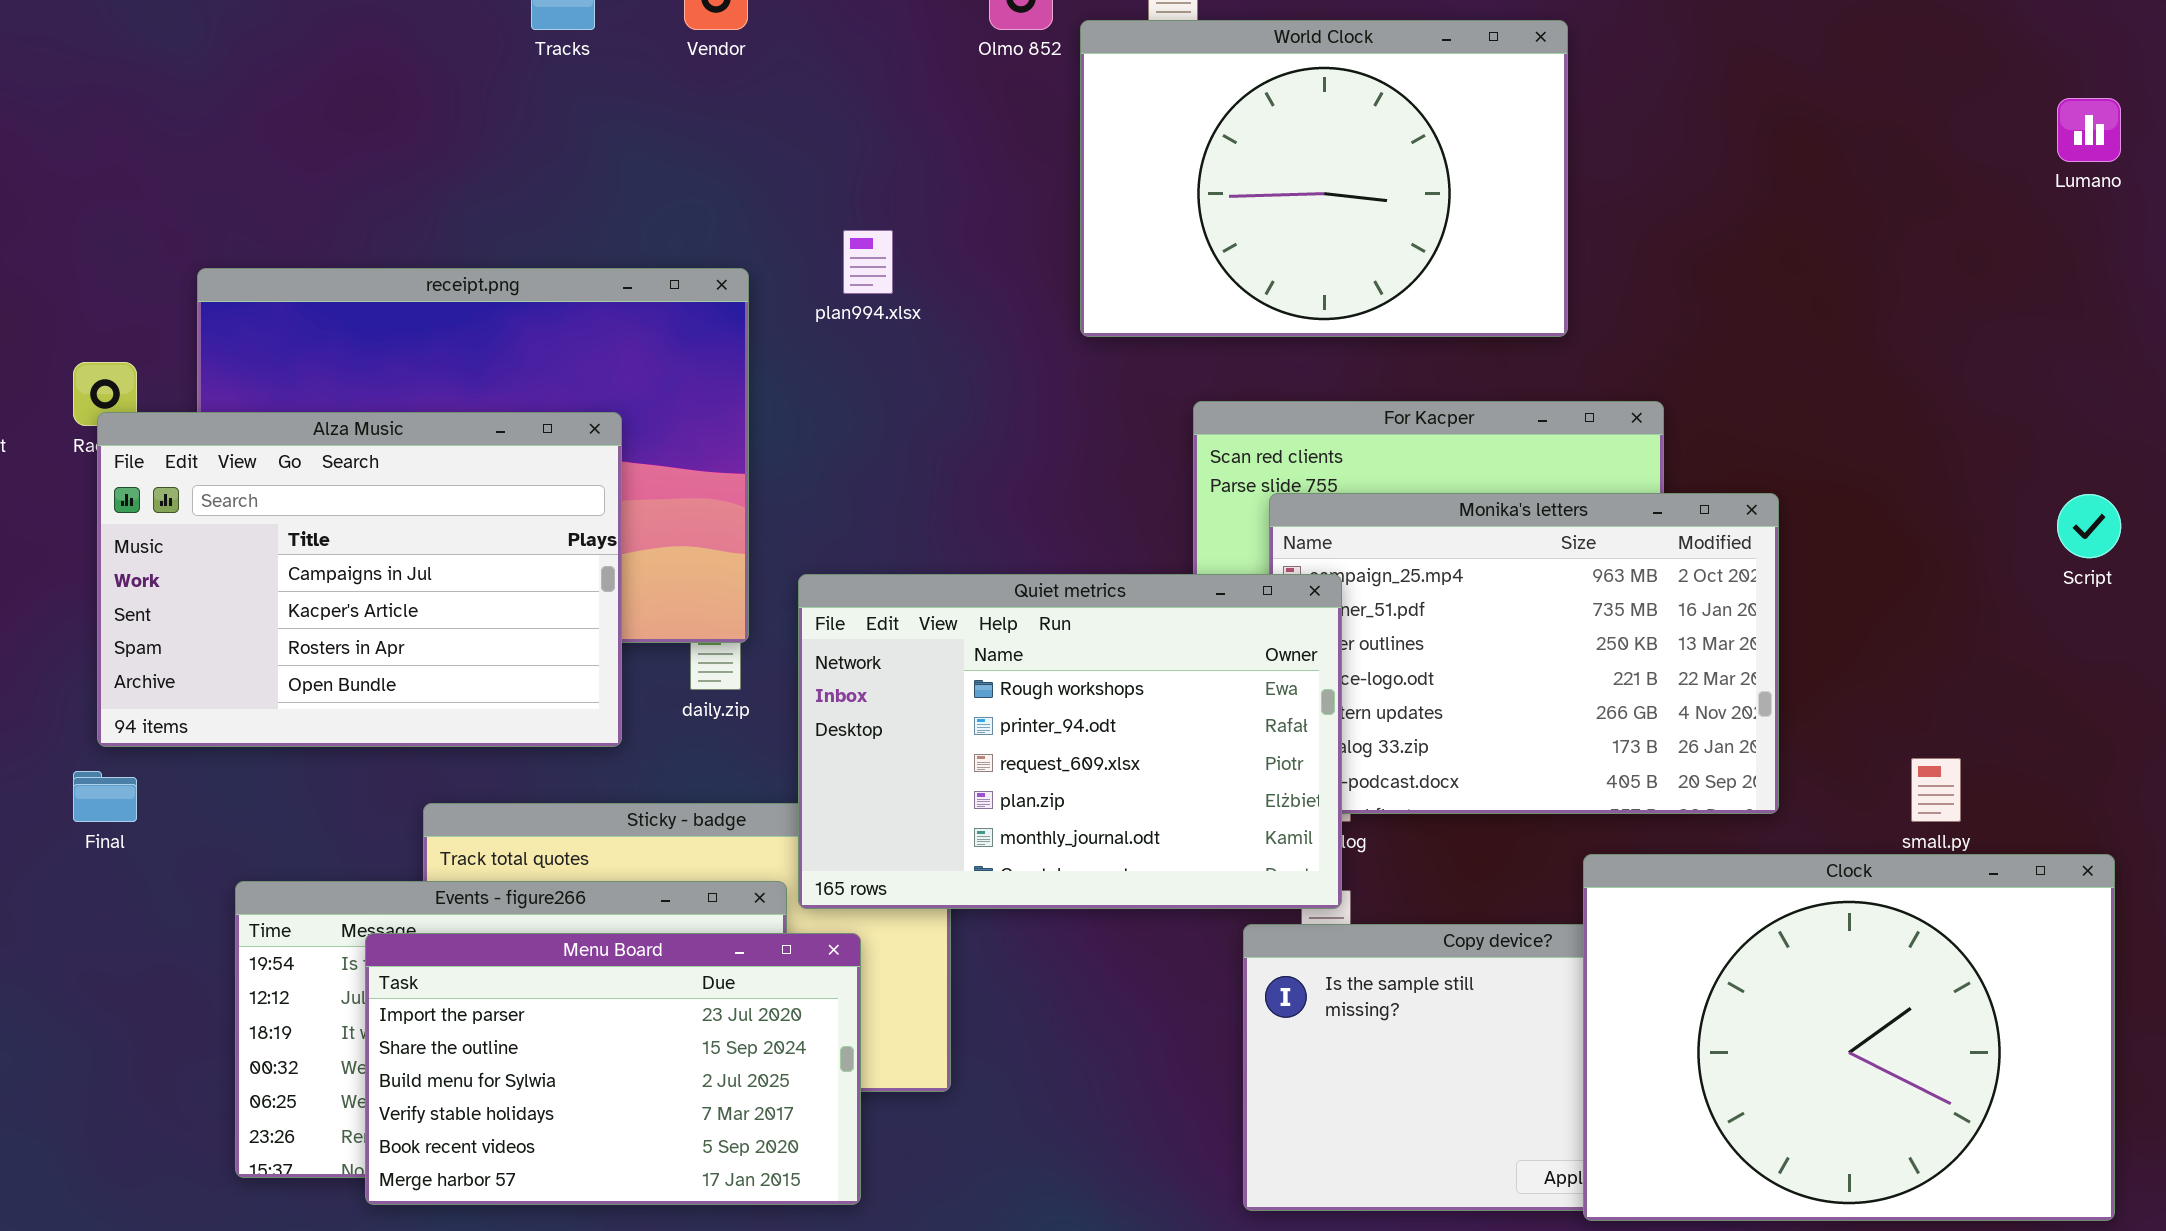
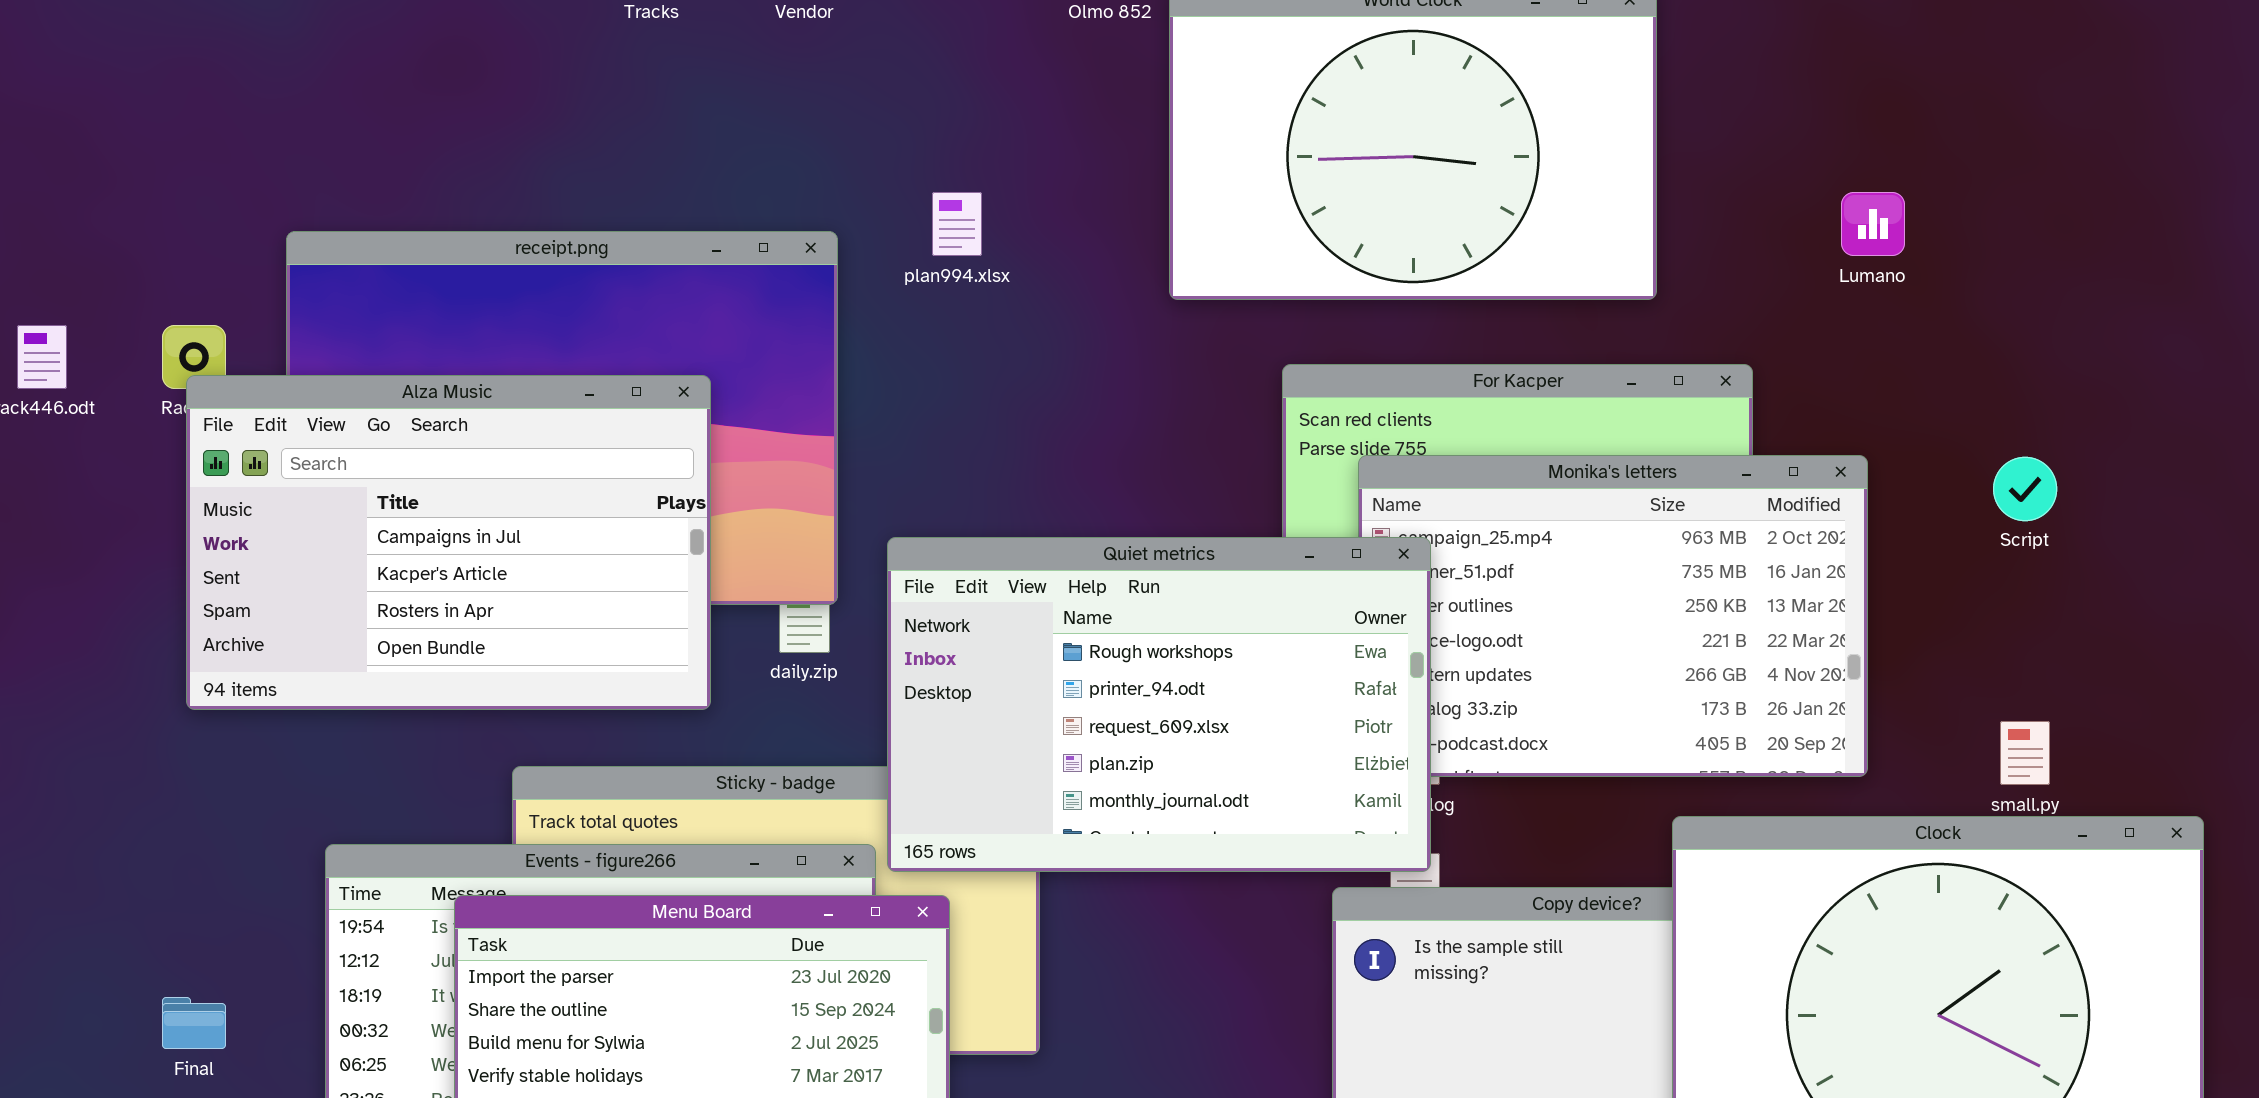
Lumano: [2057,98,2121,162] -> [1841,192,1905,256], moved
Script: [2057,494,2121,558] -> [1993,457,2057,521], moved
Final: [73,771,137,822] -> [162,997,226,1049], moved

